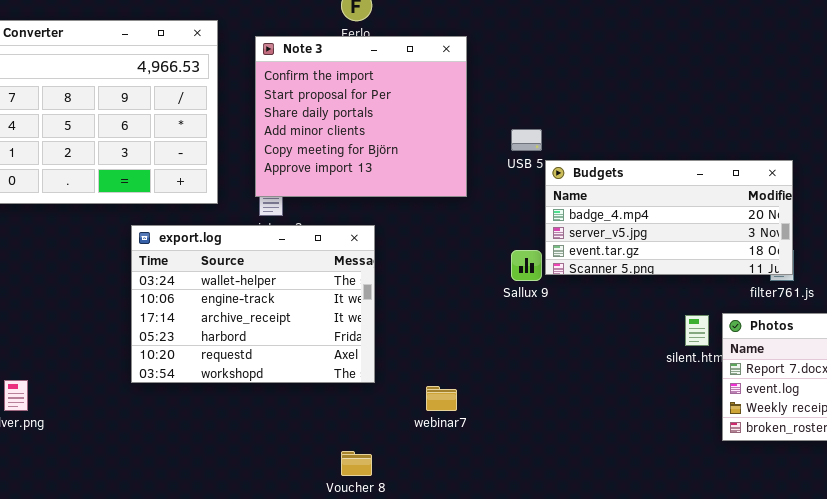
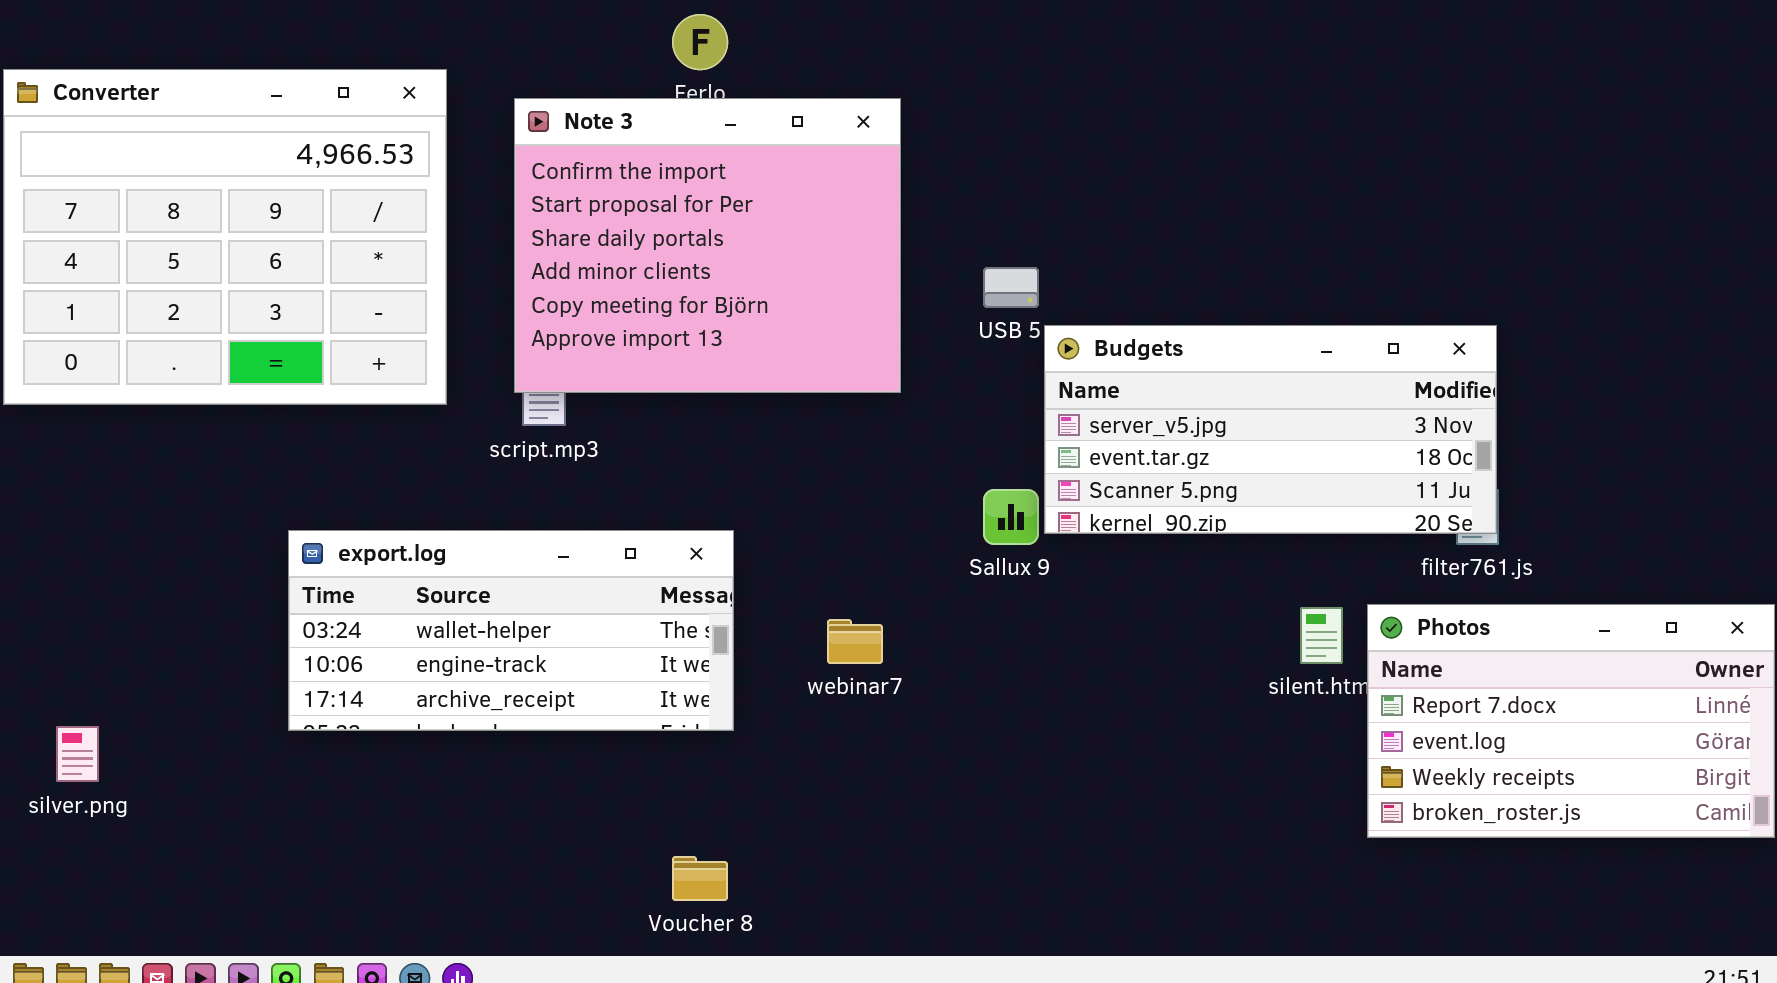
Budgets: [545,160,793,275] -> [1044,325,1497,534], scrolled down 1 row
export.log: [131,225,375,383] -> [288,530,734,731], resized
webinar7: [426,386,457,411] -> [827,619,883,664], moved

